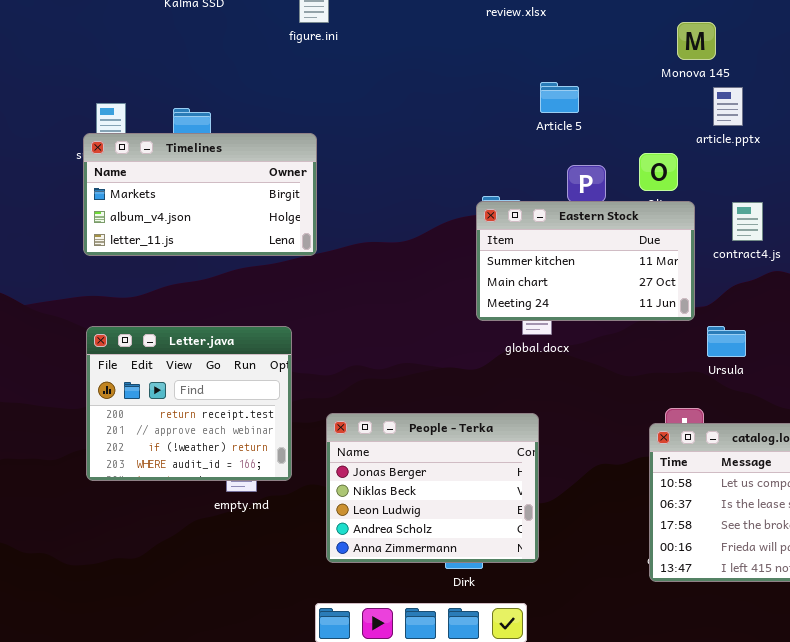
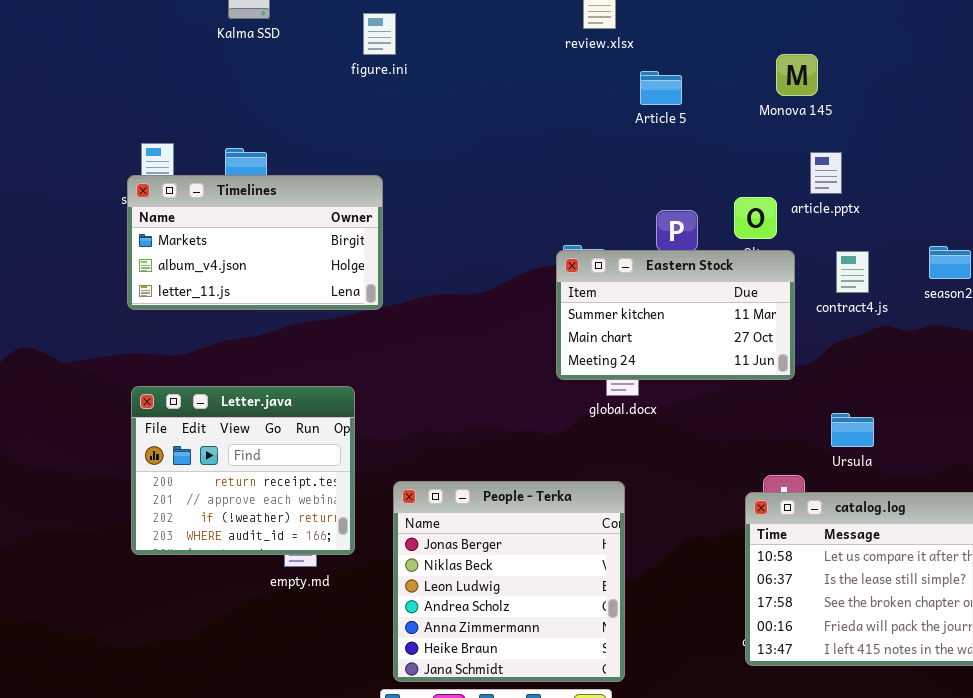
Article 5: [540,82,579,113] -> [640,71,682,105], moved
article.pptx: [713,87,743,126] -> [810,152,842,194], moved
Ursula: [707,326,746,357] -> [831,413,874,447], moved
People - Terka: [326,413,539,563] -> [393,481,625,682], resized

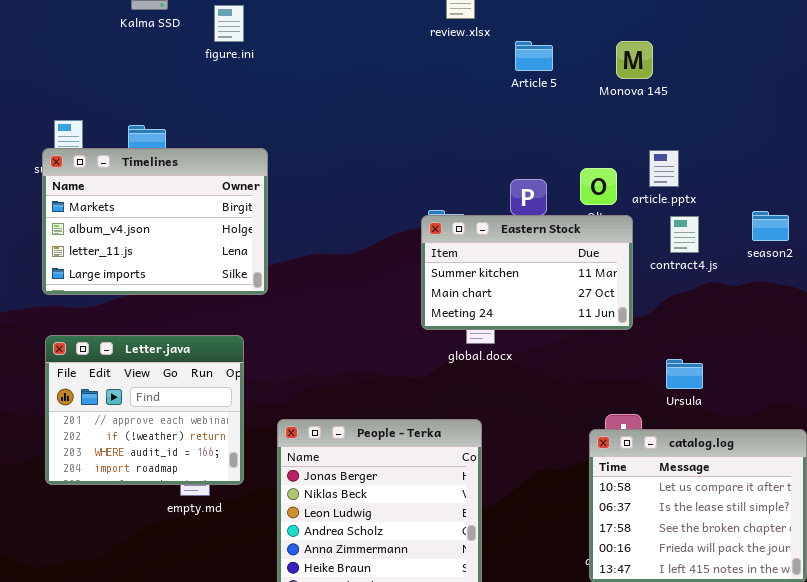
figure.ini: [363,13,396,55] -> [214,5,244,42], moved
Article 5: [640,71,682,105] -> [515,41,553,71], moved
article.pptx: [810,152,842,194] -> [649,150,679,187], moved
Timelines: [127,175,383,310] -> [42,148,268,295], resized
Letter.java: [131,386,355,555] -> [45,335,244,485], scrolled down 1 row

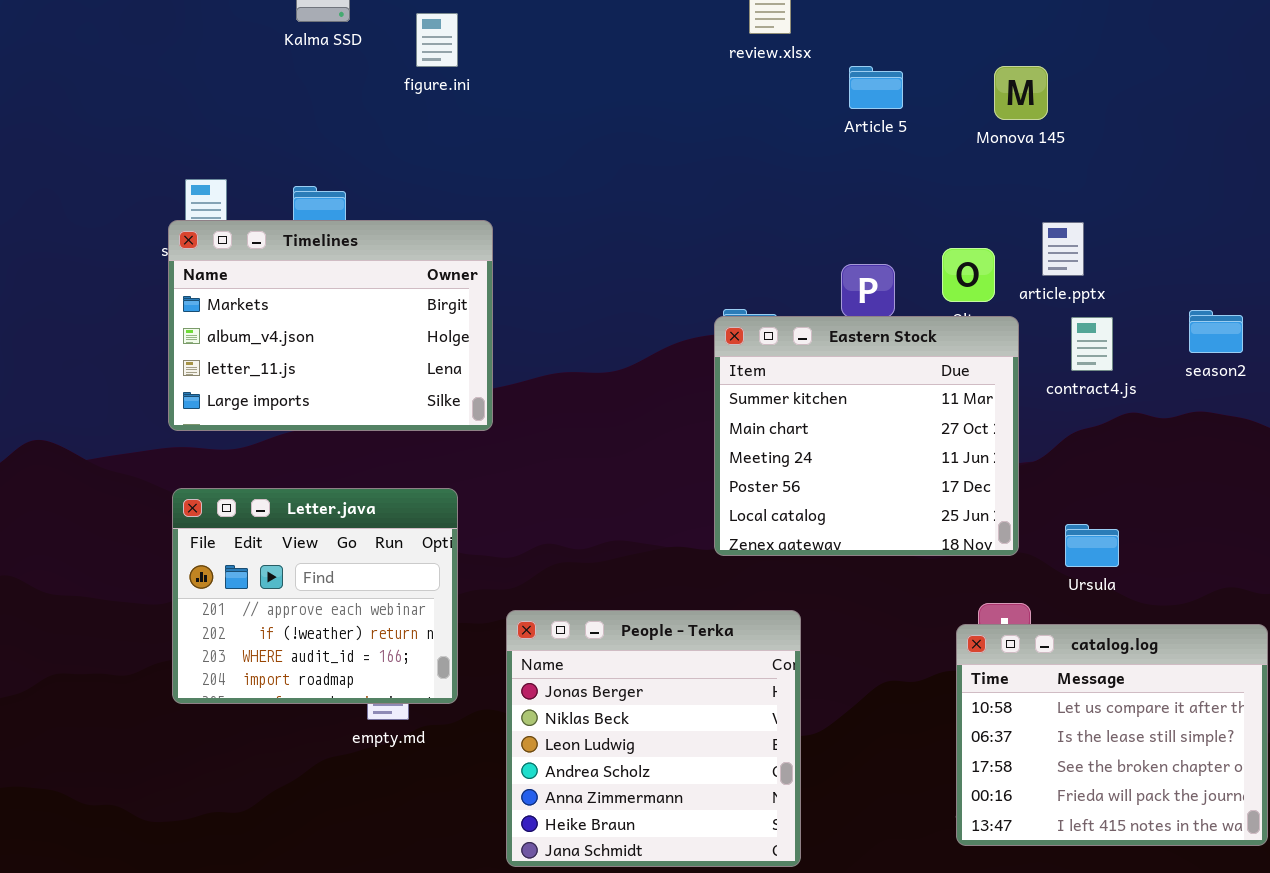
Eastern Stock: [421,215,633,330] -> [714,316,1019,556], resized

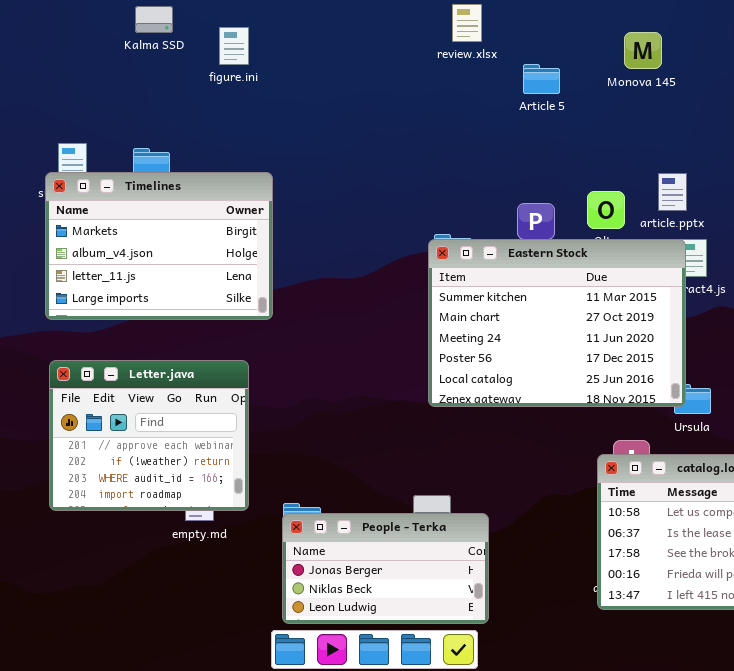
Monova 145: [994,66,1048,120] -> [624,32,662,69], moved
Eastern Stock: [714,316,1019,556] -> [428,239,686,407], resized
People - Terka: [506,610,801,867] -> [282,513,489,624], resized

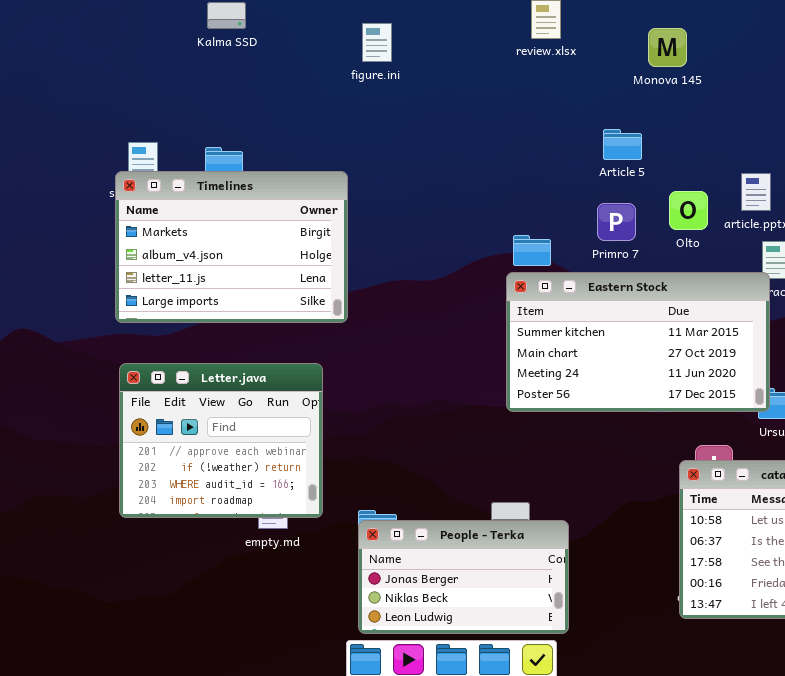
figure.ini: [219,27,249,65] -> [362,23,392,62], moved
Monova 145: [624,32,662,69] -> [648,28,687,67], moved
Article 5: [523,64,560,94] -> [603,129,642,160], moved
Eastern Stock: [428,239,686,407] -> [506,272,770,412], resized

